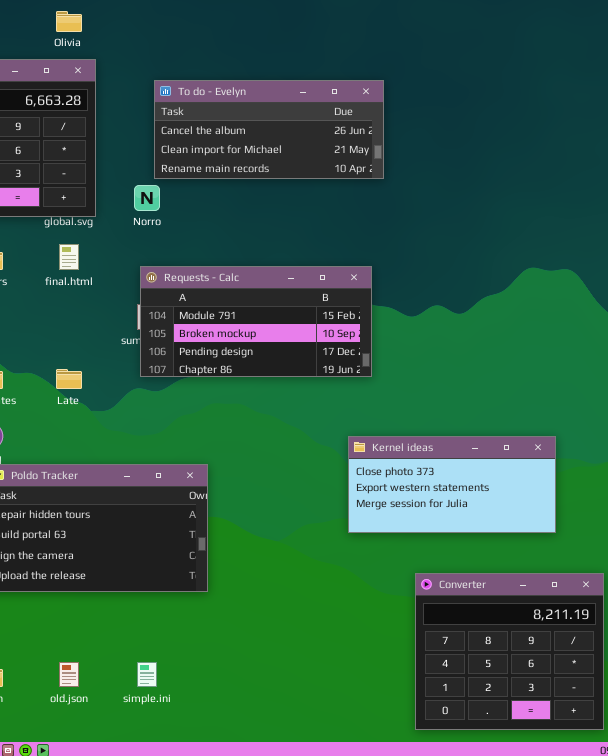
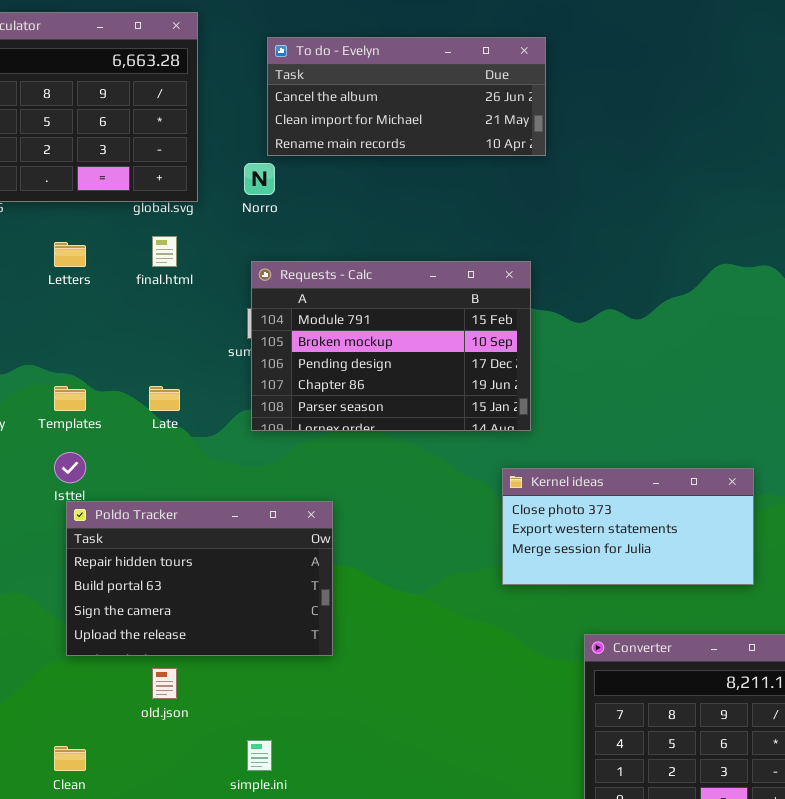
Requests - Calc: [140,266,372,377] -> [251,261,531,431], resized
old.json: [59,662,79,687] -> [152,668,177,699], moved

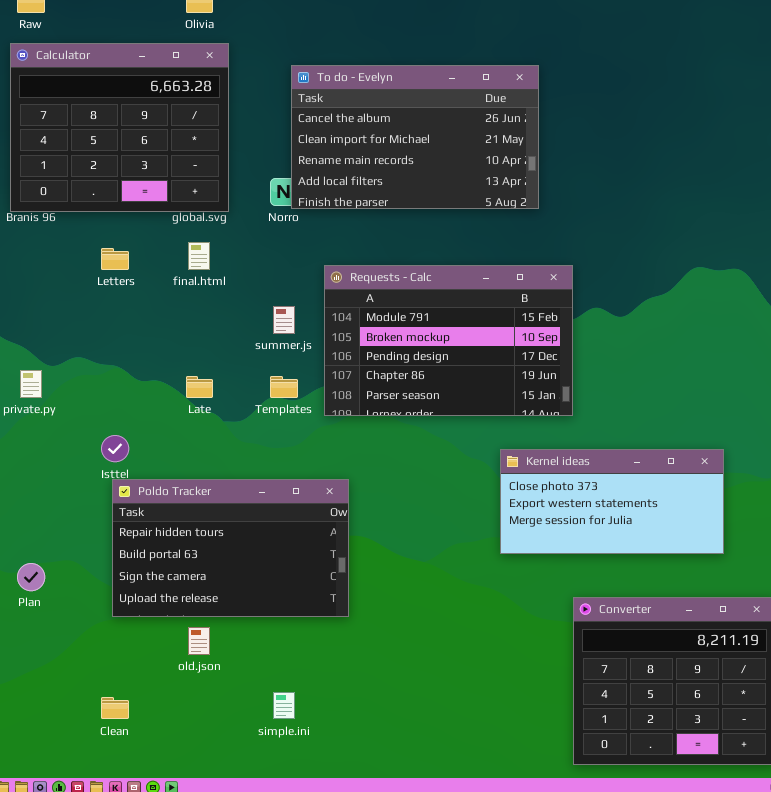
To do - Evelyn: [267,37,546,156] -> [291,65,539,209], resized
Requests - Calc: [251,261,531,431] -> [324,265,573,416], moved
Templates: [54,386,86,411] -> [270,376,298,398], moved

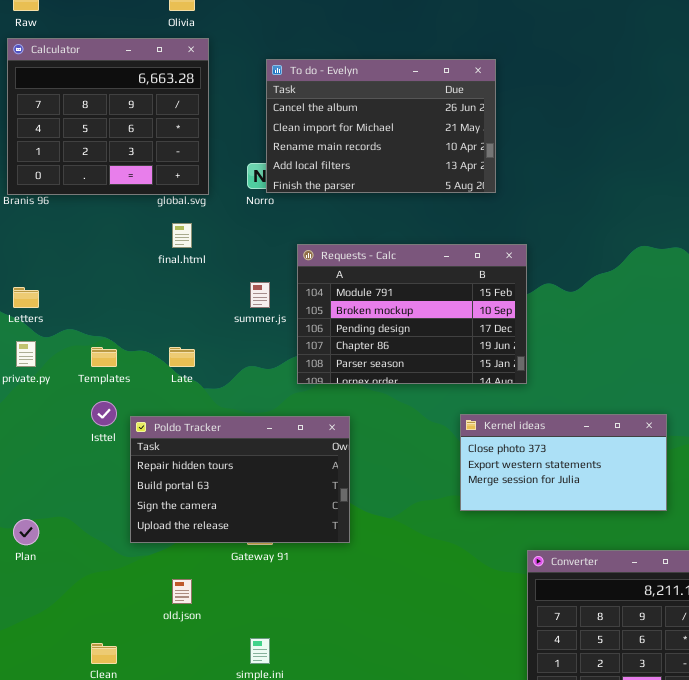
Letters: [101,248,129,270] -> [13,287,39,308], moved
Templates: [270,376,298,398] -> [91,347,117,367], moved
Poldo Tracker: [112,479,349,617] -> [130,416,350,543], moved

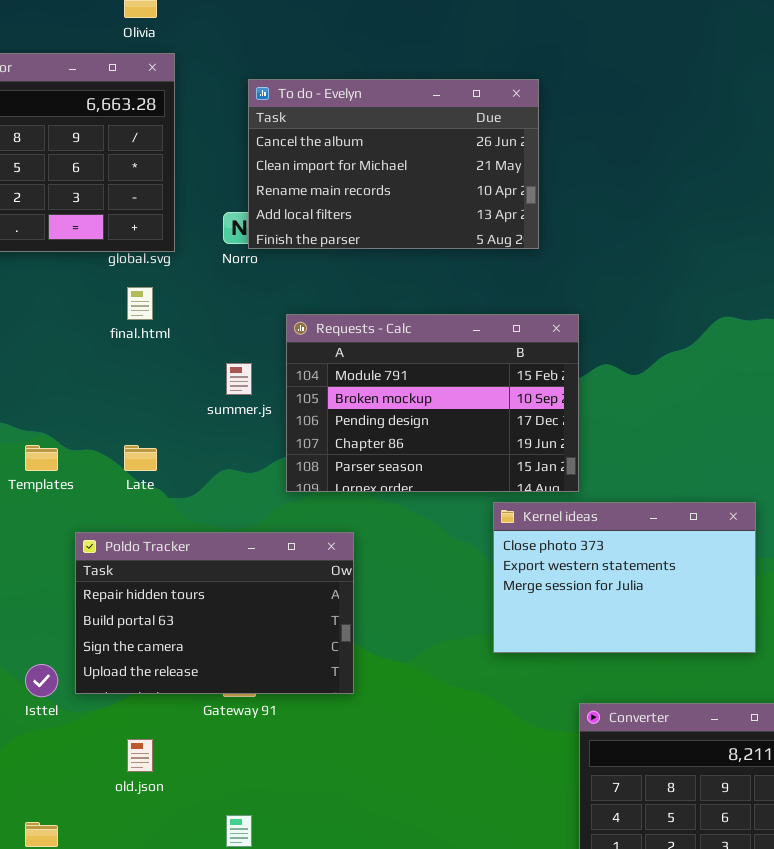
Isttel: [91,401,117,426] -> [25,664,58,697], moved
Kernel ideas: [460,414,667,511] -> [493,502,756,653], resized

